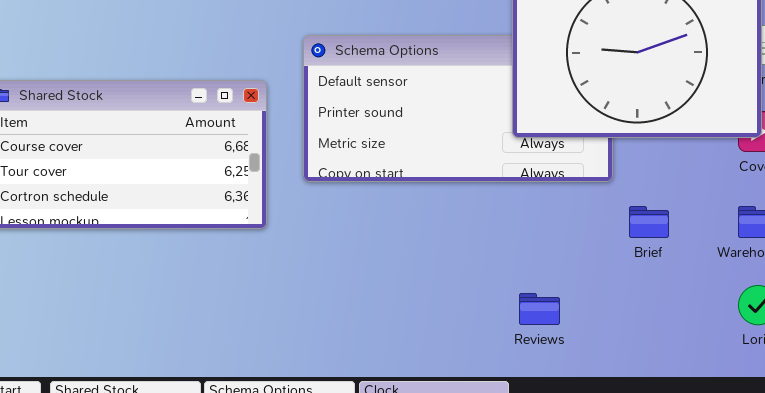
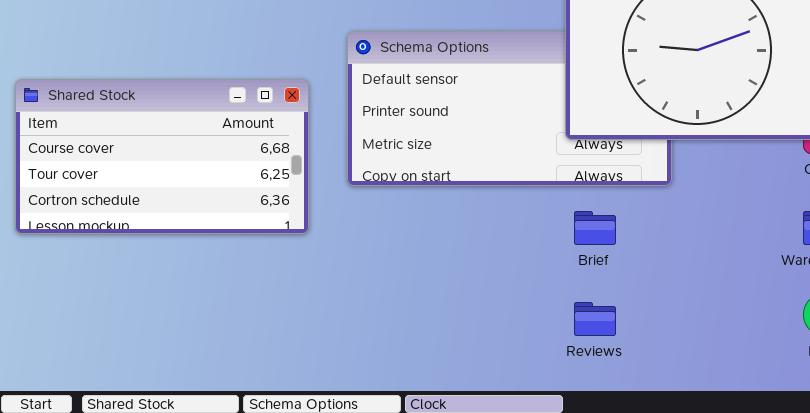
Brief: [629,206,669,238] -> [574,211,616,245], moved

